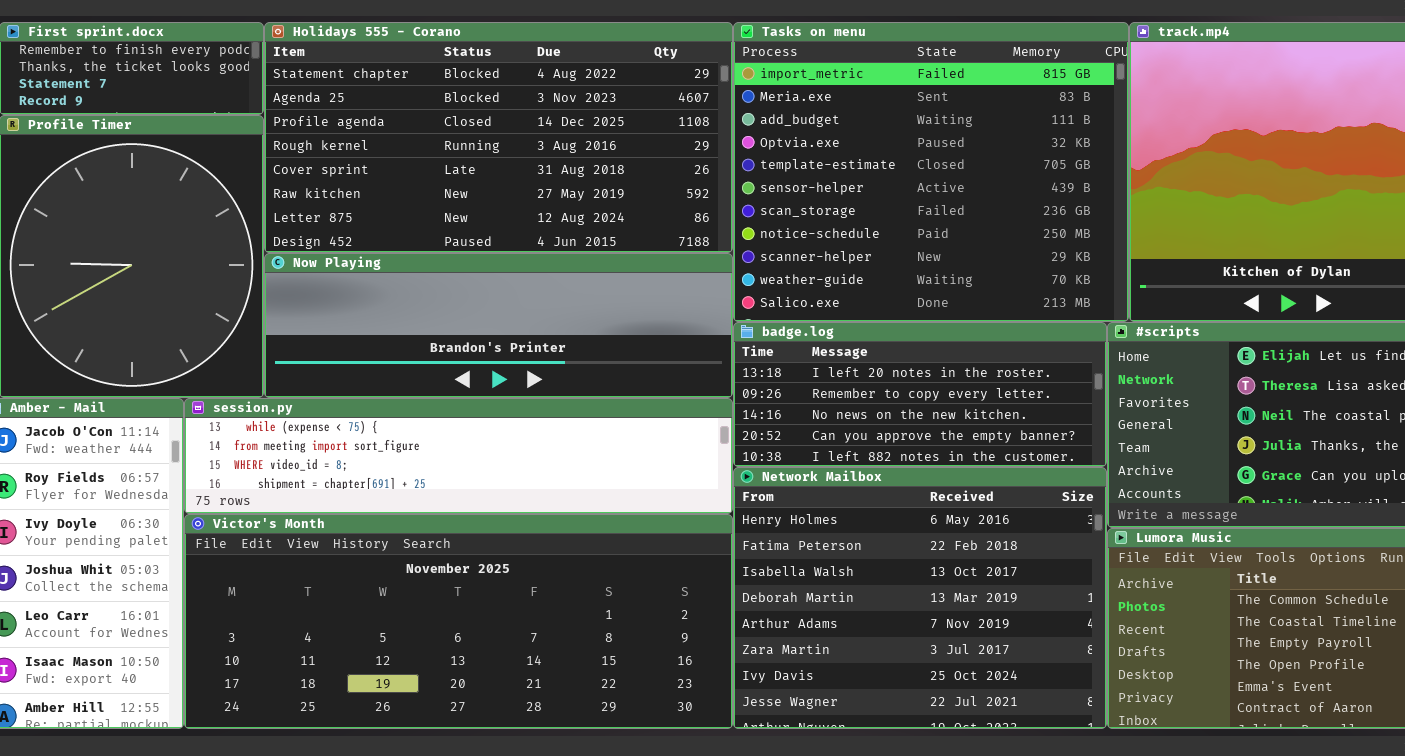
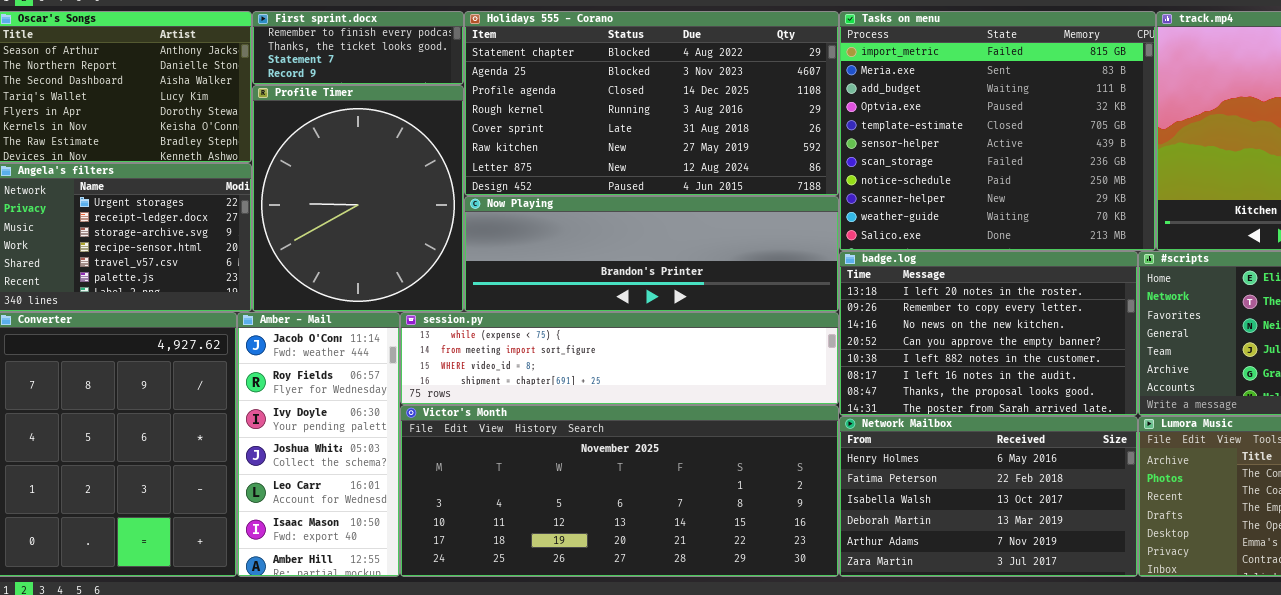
badge.log: [733,322,1107,467] -> [839,251,1138,416], resized
Network Mailbox: [733,467,1107,729] -> [839,416,1138,577], resized

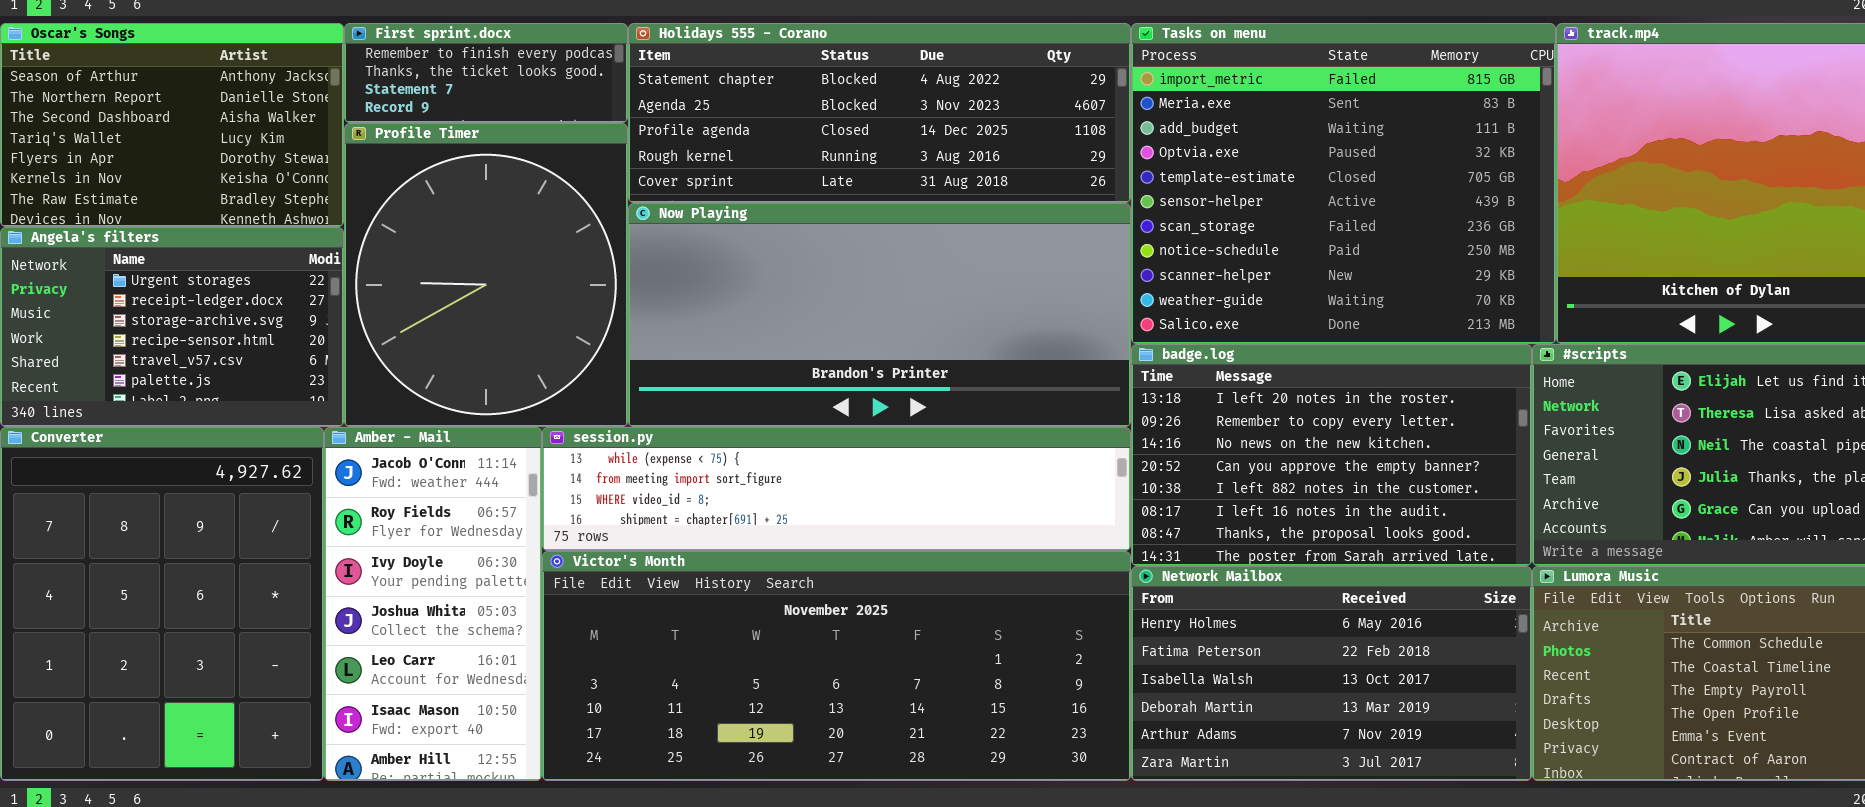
Holidays 555 - Corano: [464,11,839,196] -> [628,23,1131,203], resized
Now Playing: [464,196,839,312] -> [628,203,1131,427], resized

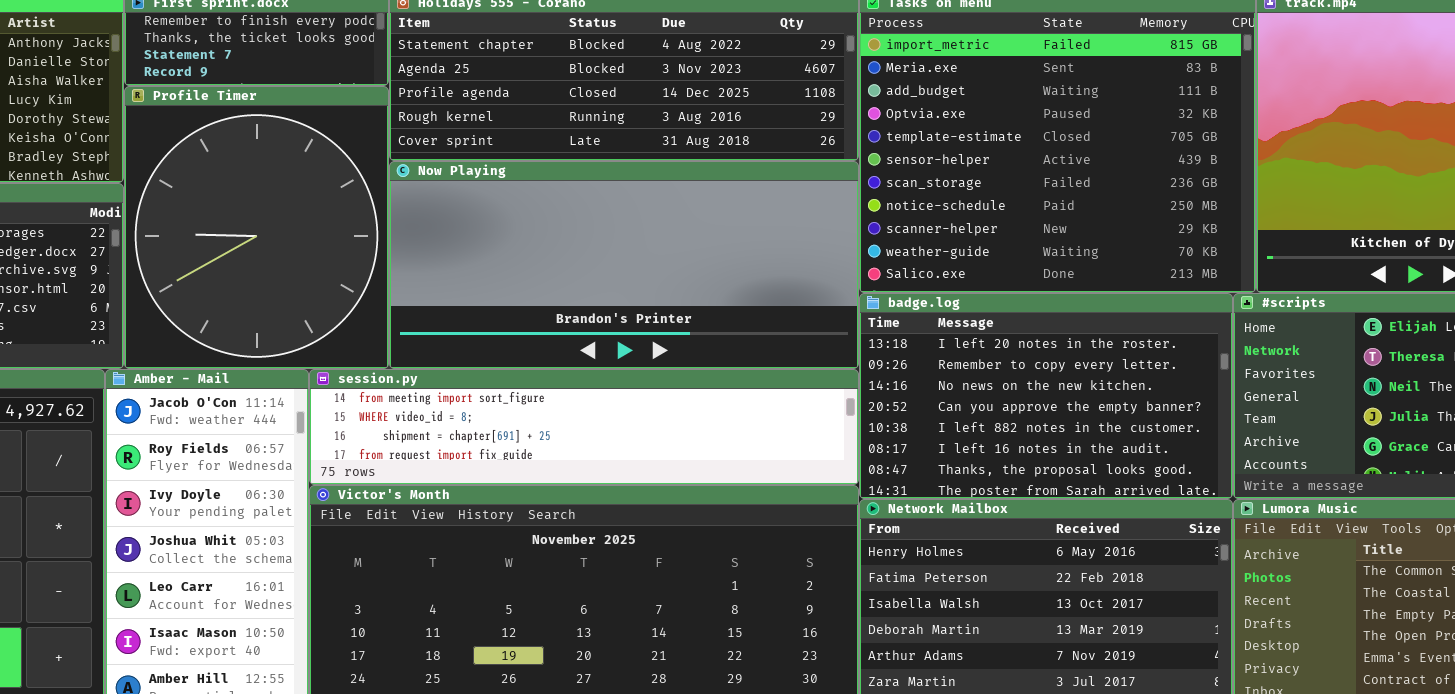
session.py: [542,427,1131,551] -> [309,369,859,485], scrolled down 1 row

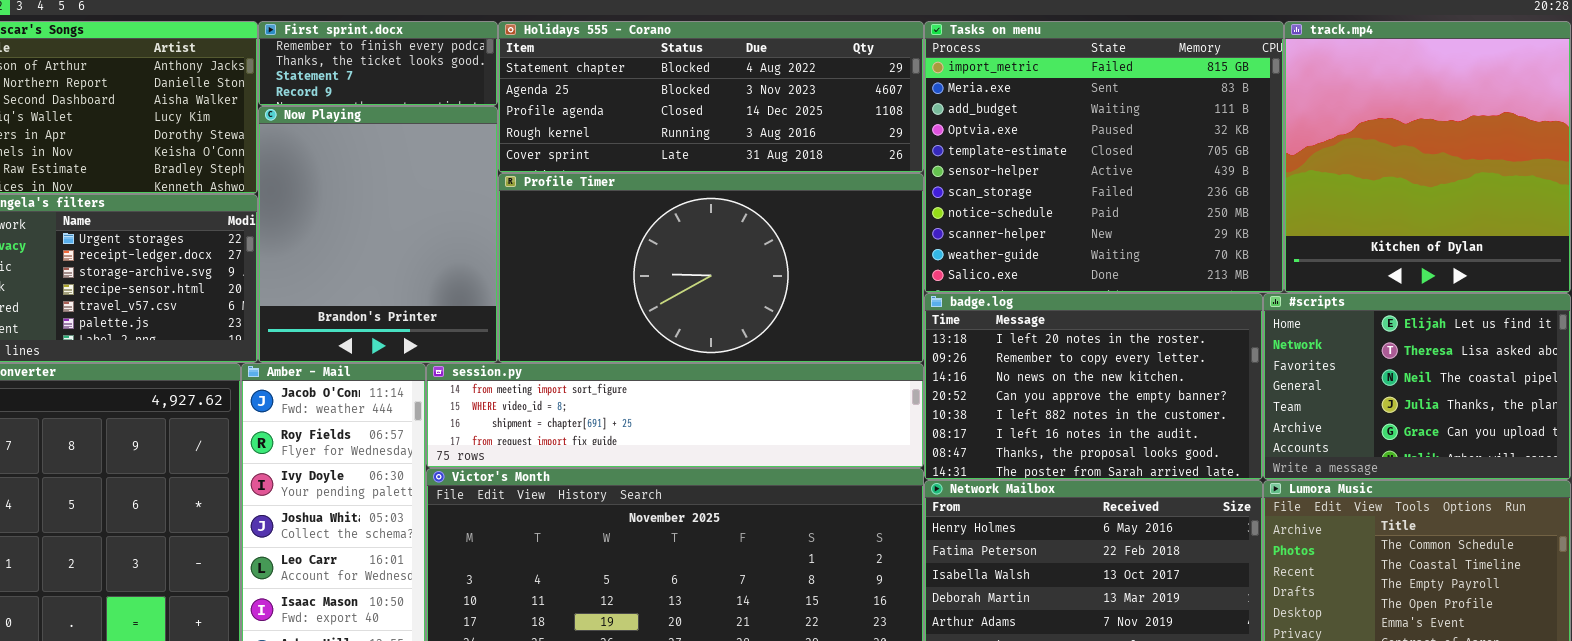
Profile Timer: [124,86,389,369] -> [498,173,924,363], moved, resized
Now Playing: [389,161,859,369] -> [258,106,498,363], moved, resized

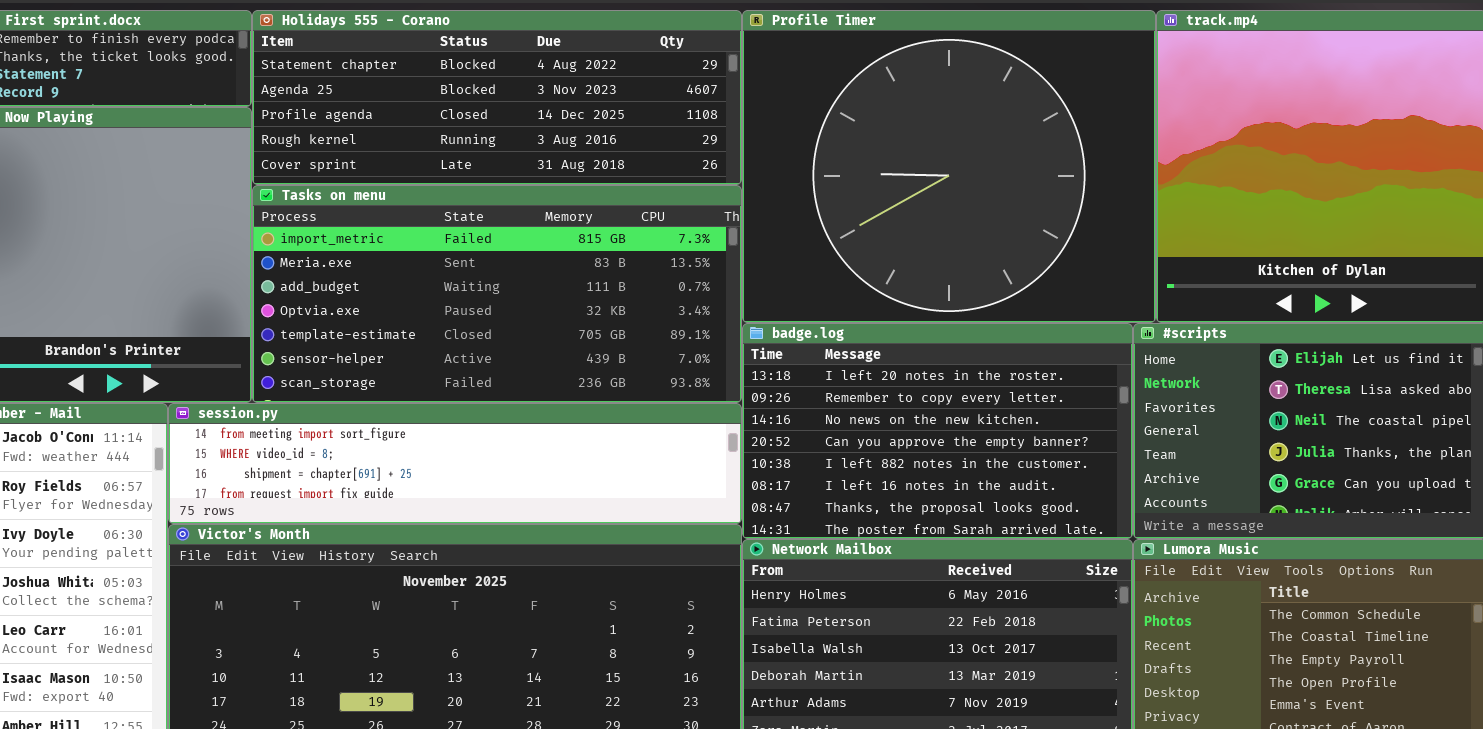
Tasks on menu: [924,21,1284,293] -> [252,185,742,403], moved, resized
Profile Timer: [498,173,924,363] -> [742,10,1156,323], moved, resized

